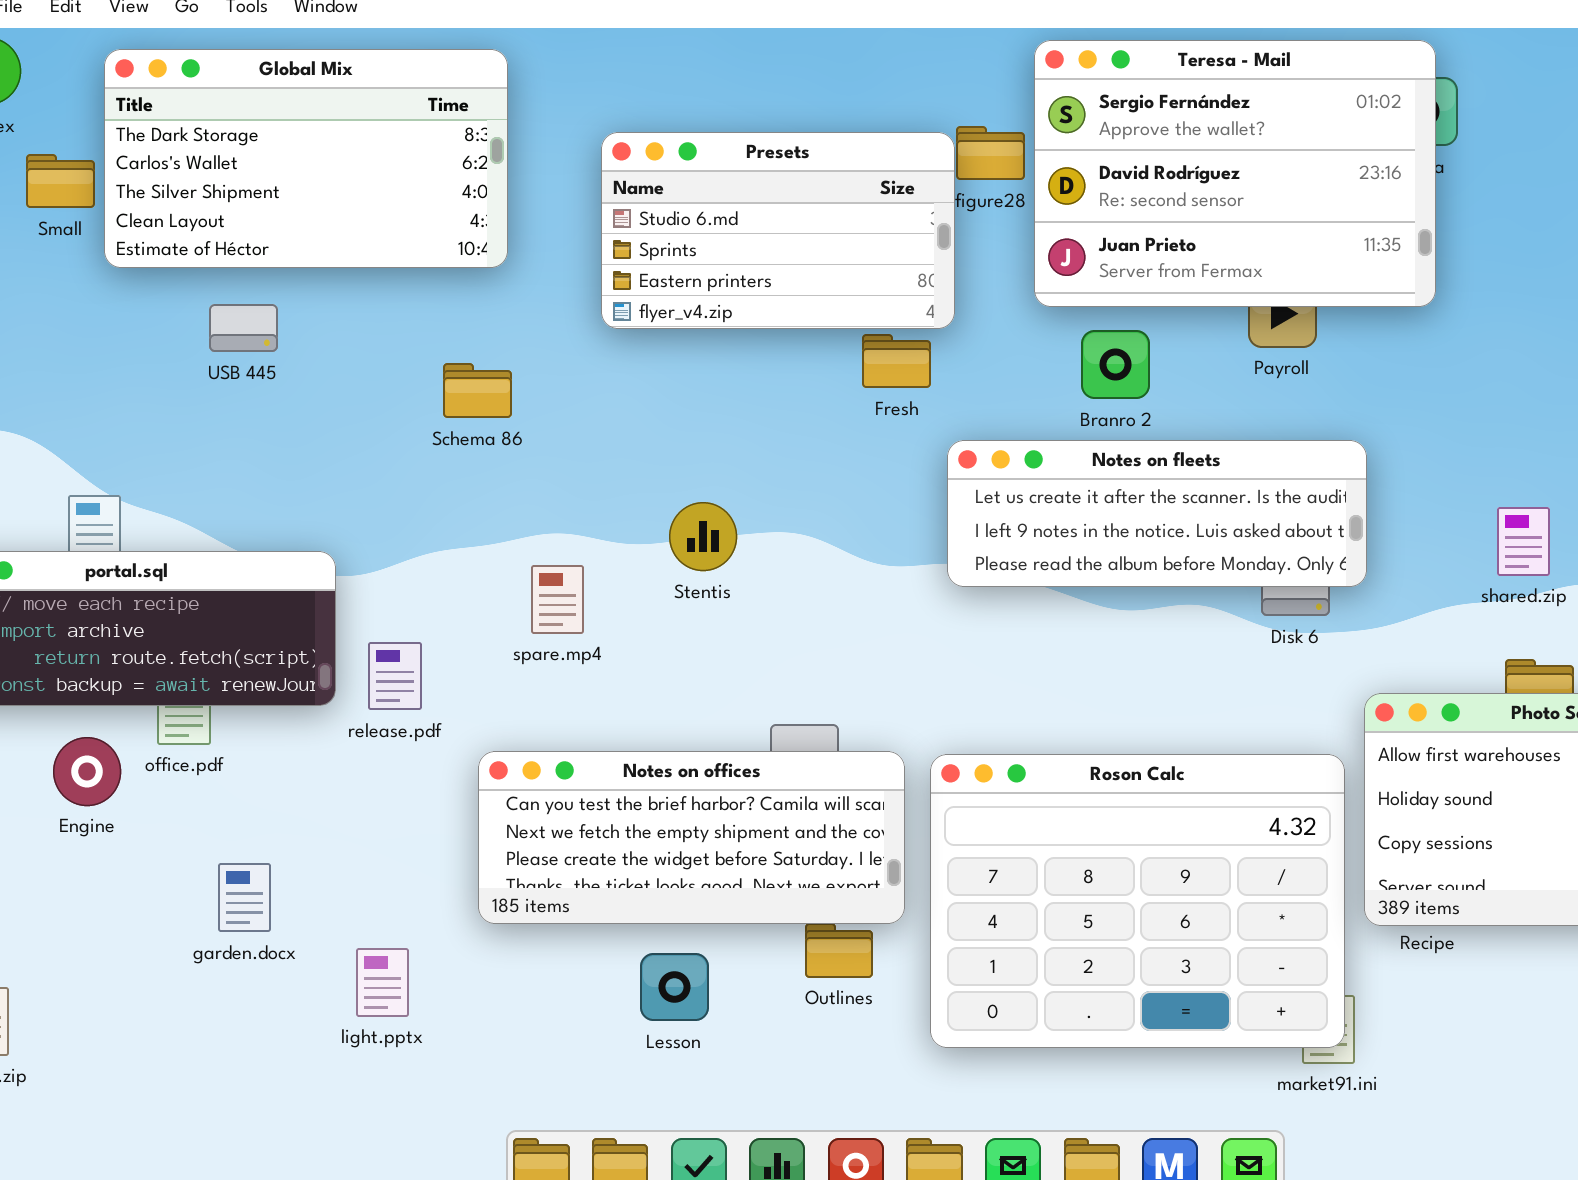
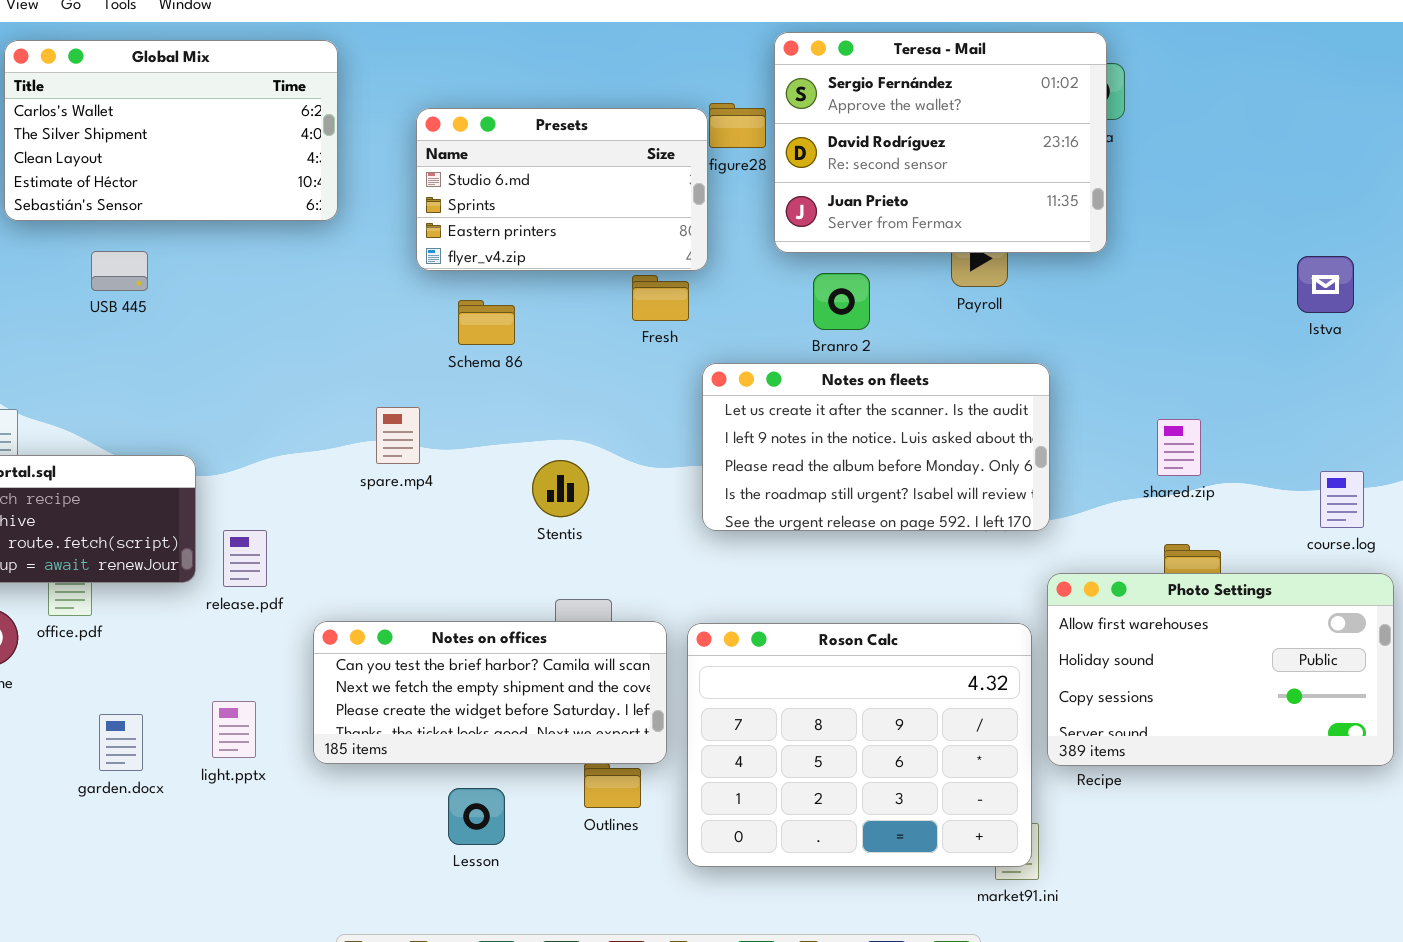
Global Mix: [104,49,508,268] -> [4,40,338,221], scrolled down 1 row
Schema 86: [443,363,512,418] -> [458,300,515,345], moved
Notes on fleets: [947,440,1367,587] -> [702,363,1050,531], resized
Stentis: [669,502,737,571] -> [532,460,589,517], moved
spare.mp4: [531,565,584,634] -> [376,407,420,464], moved
light.pptx: [356,948,409,1017] -> [212,701,256,758], moved

